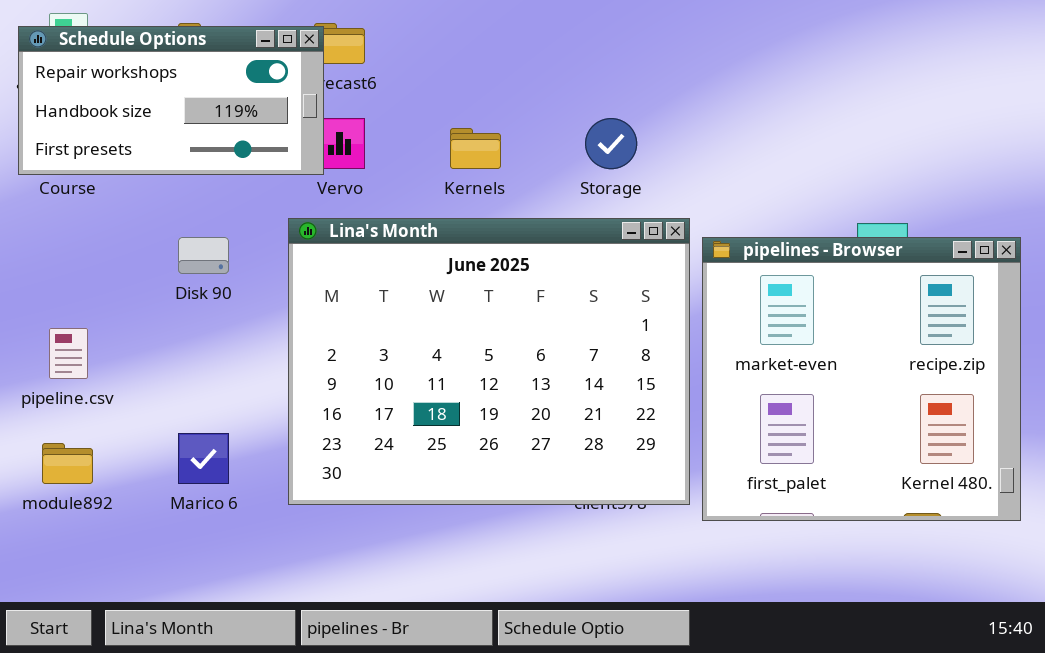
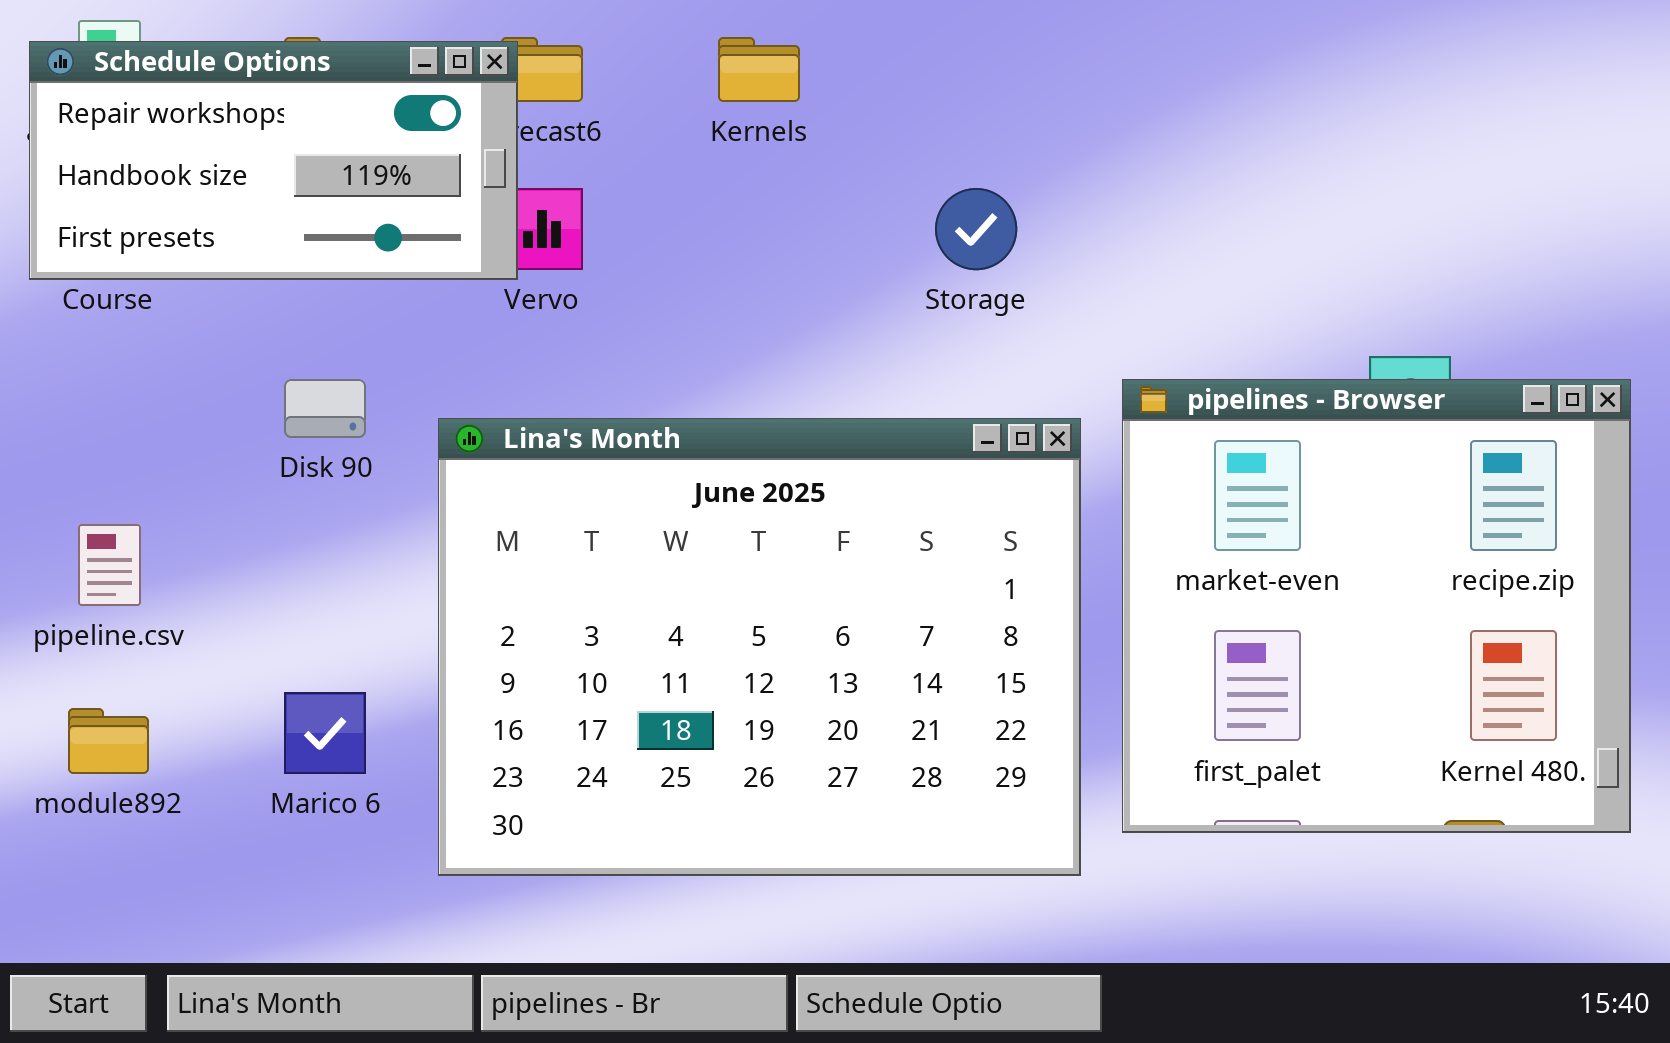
Kernels: [450,128,501,169] -> [718,37,800,102], moved
Lina's Month: [288,218,690,505] -> [438,418,1081,876], moved

